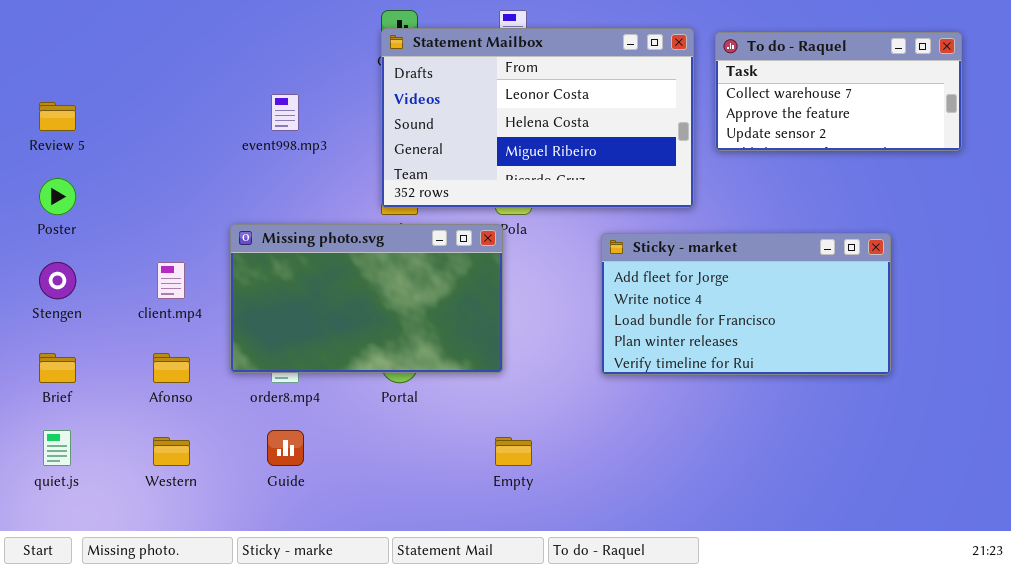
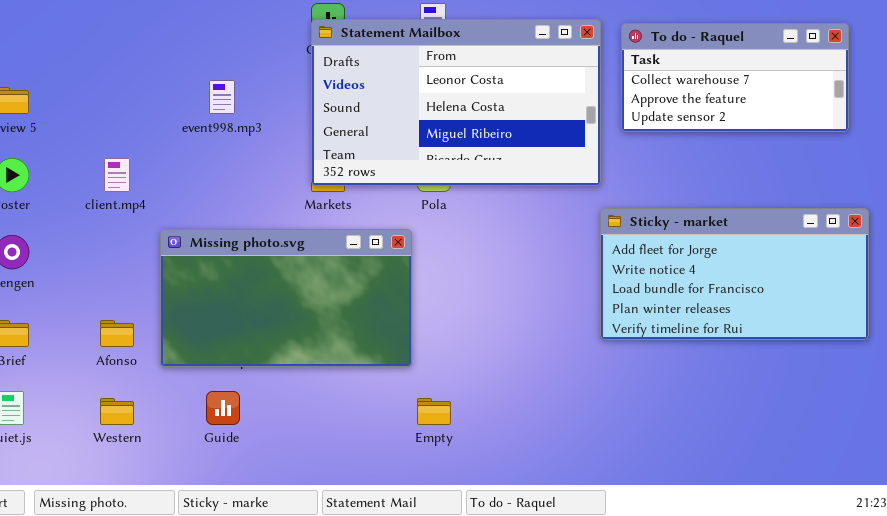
Missing photo.svg: [230,224,503,373] -> [160,229,412,367], moved
Sticky - market: [601,233,891,375] -> [600,208,869,340], moved
client.mp4: [157,262,185,299] -> [104,158,130,192], moved

